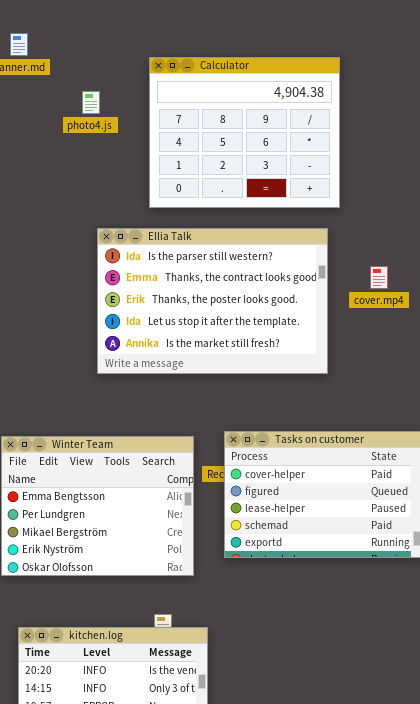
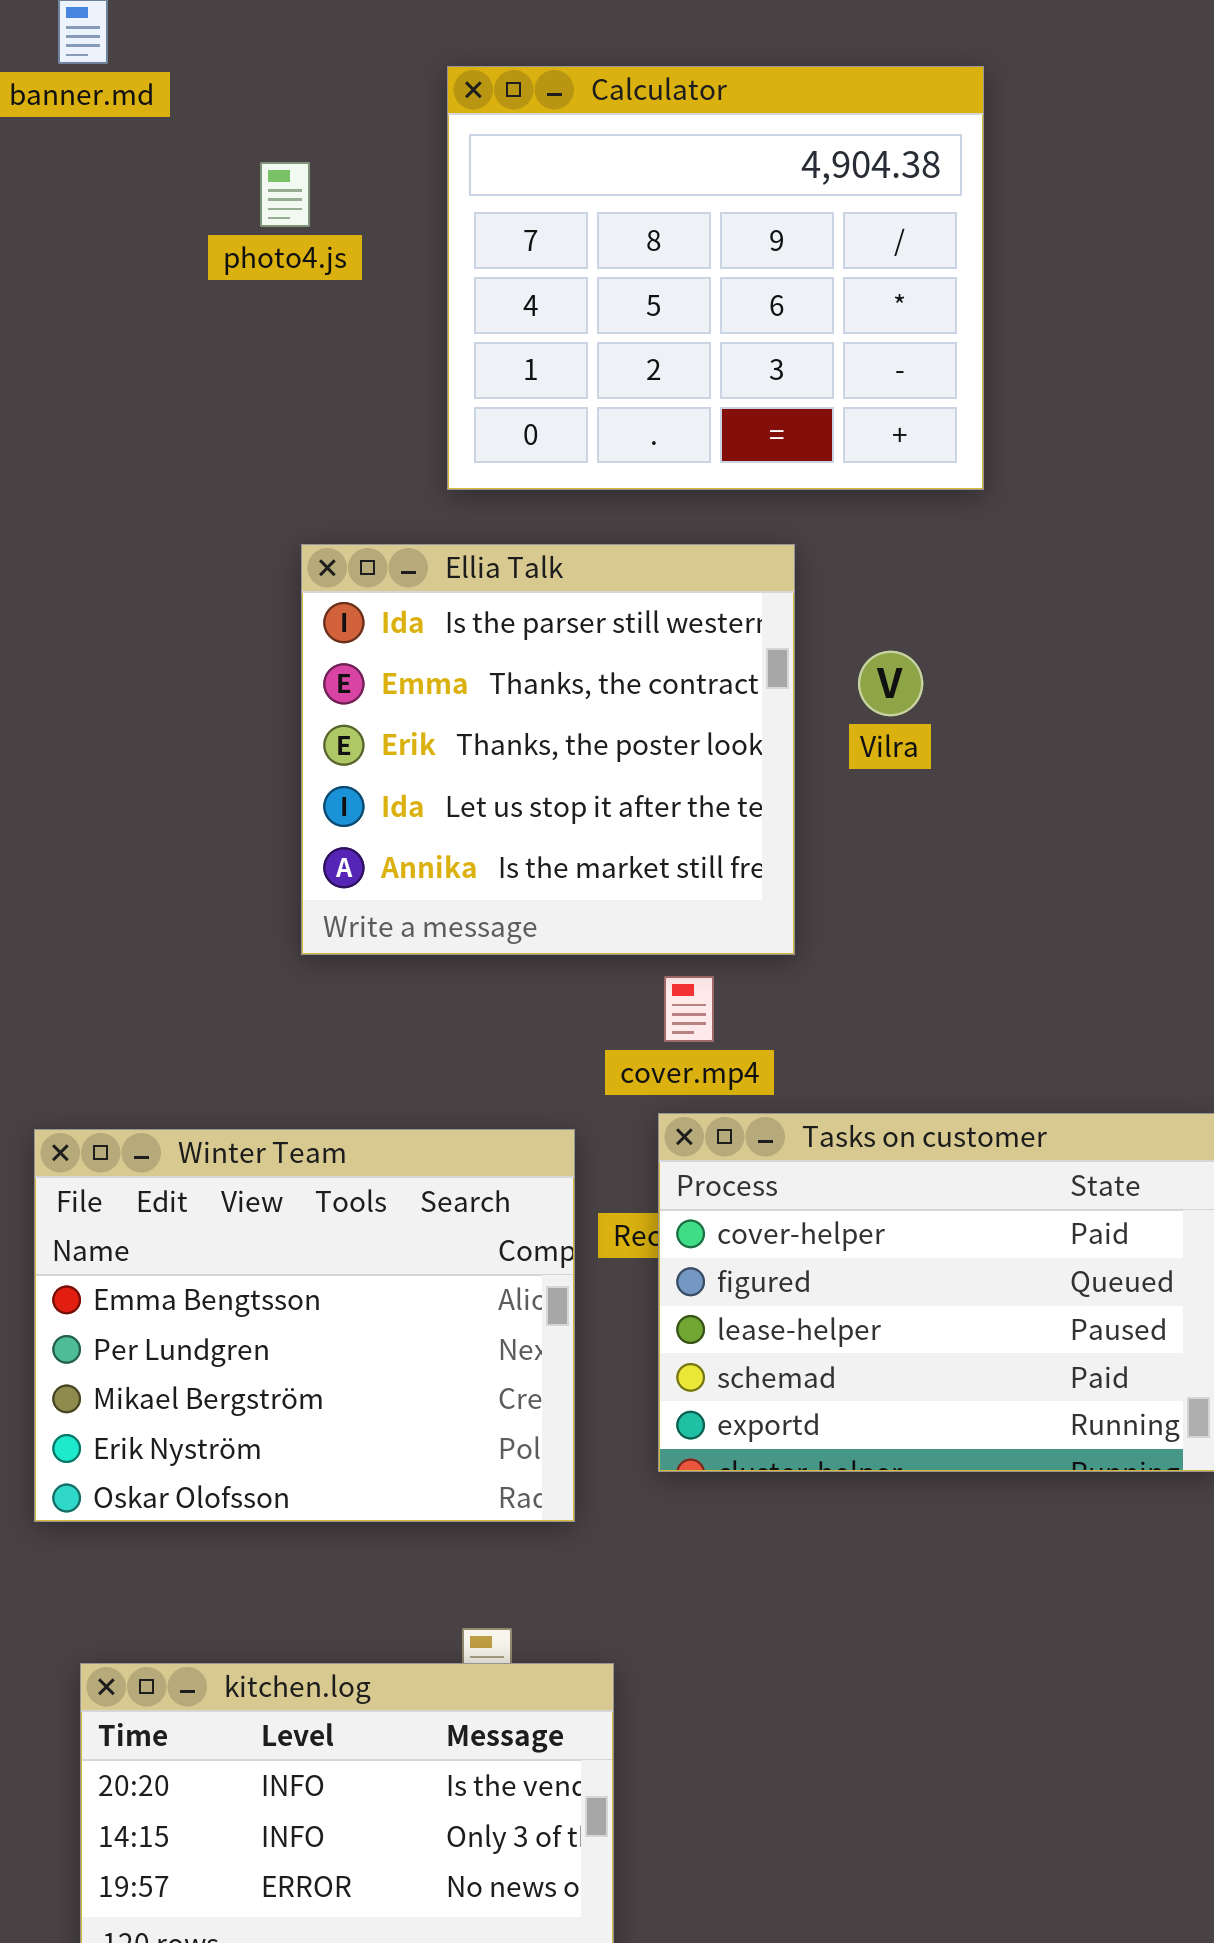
Ellia Talk: [97,228,328,374] -> [301,544,795,955], resized
cover.mp4: [370,266,388,289] -> [664,976,714,1042], moved

